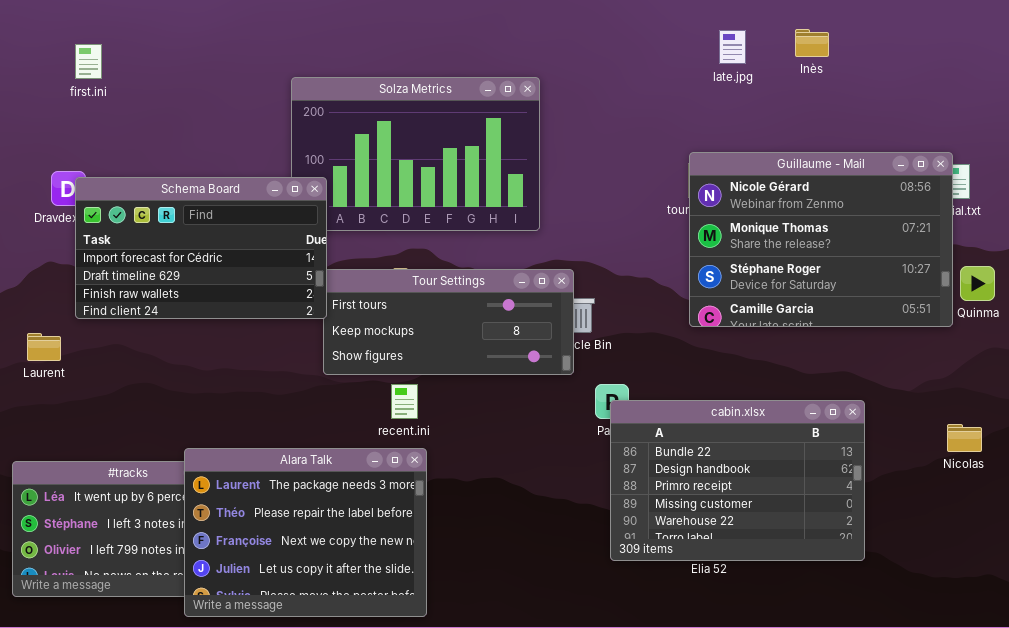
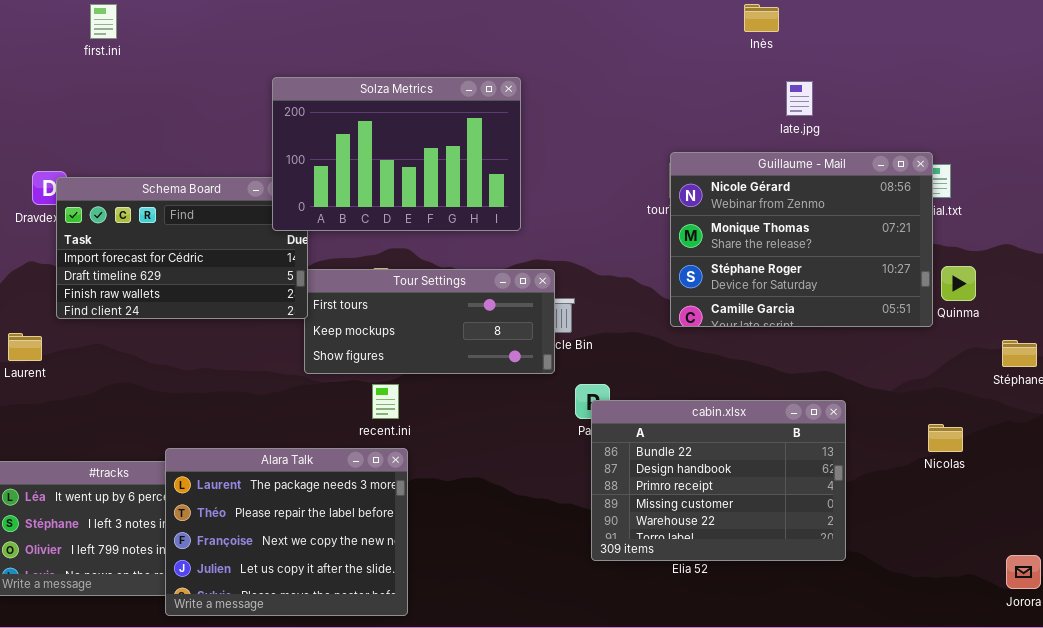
Inès: [795,29,829,57] -> [744,4,779,32], moved
late.jpg: [719,30,746,64] -> [786,81,813,116], moved
first.ini: [75,44,102,79] -> [90,4,117,39], moved
Solza Metrics: [291,77,540,231] -> [272,77,521,231], raised

